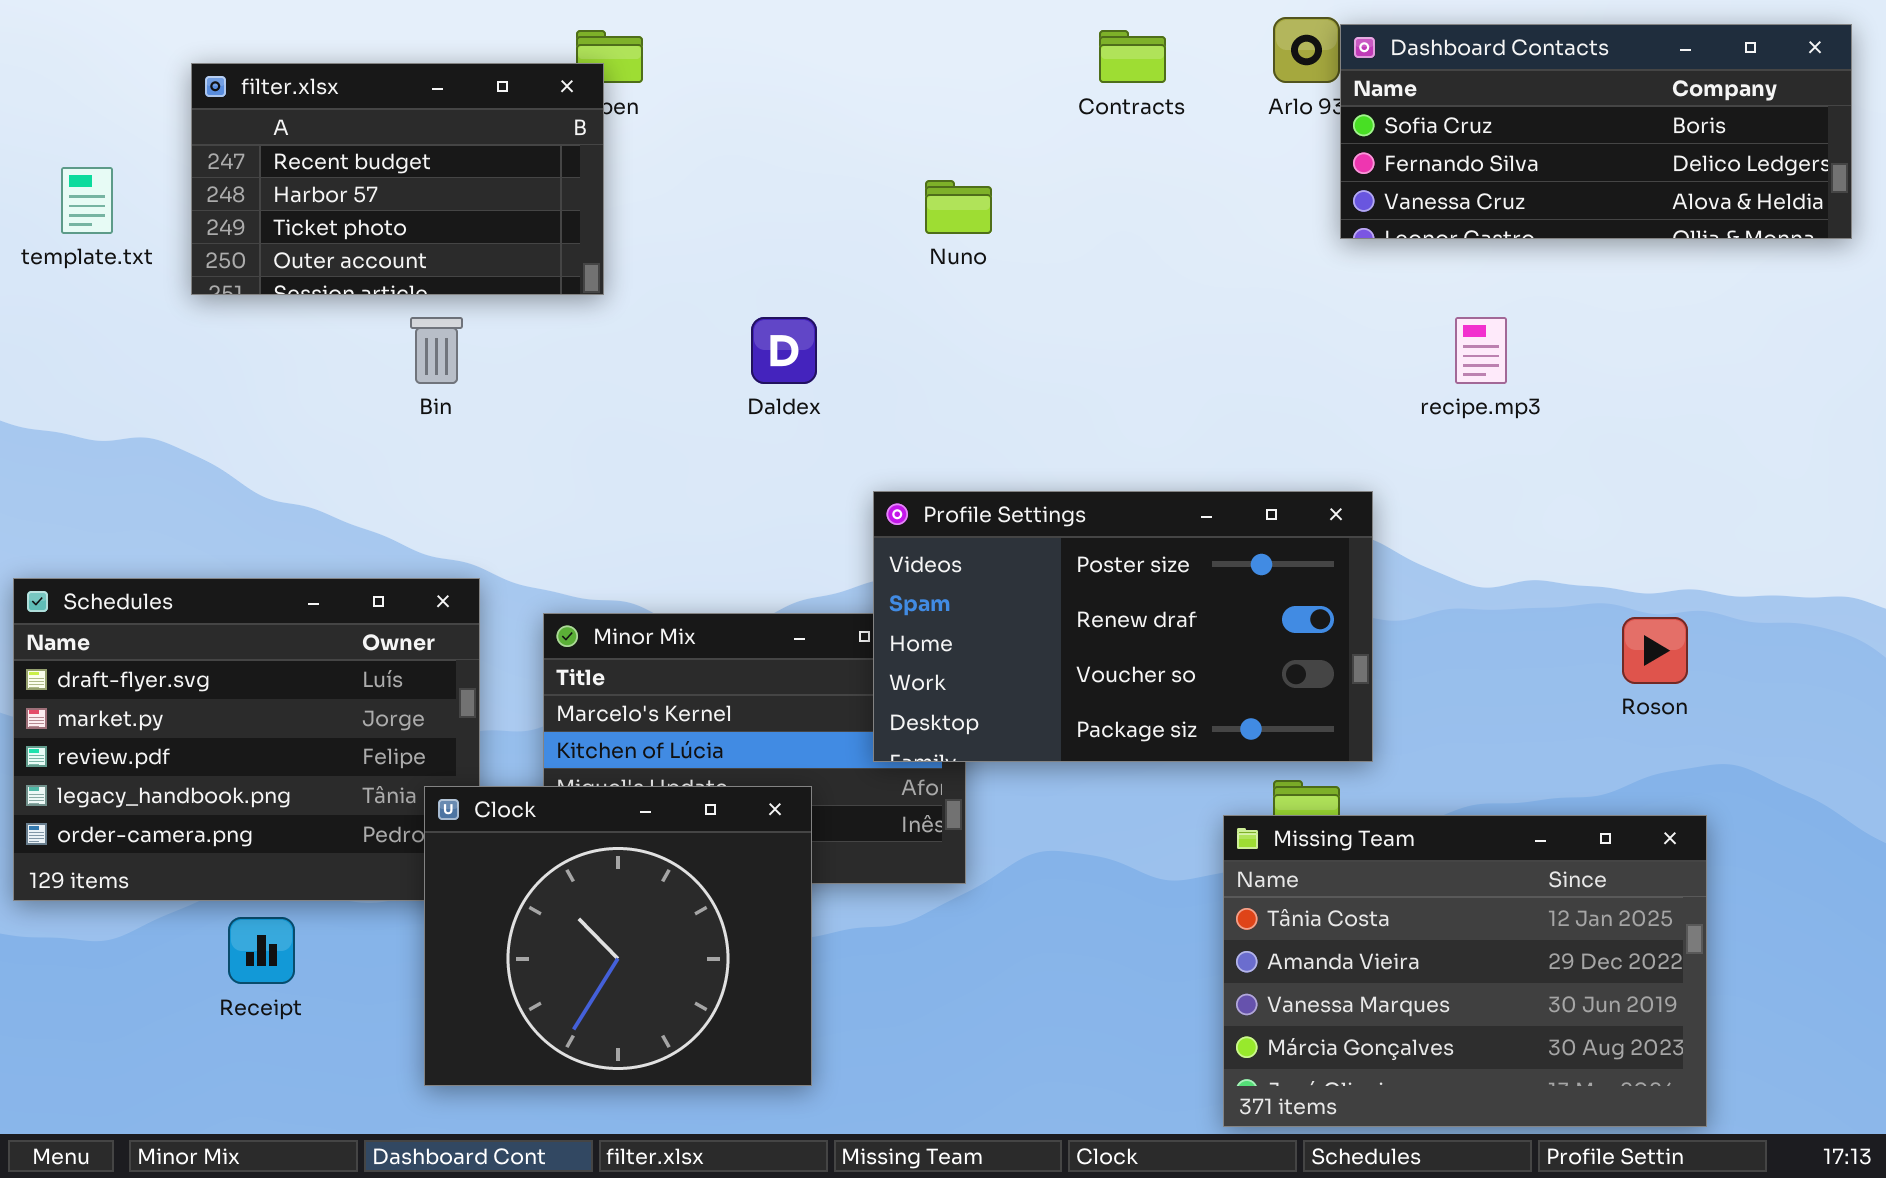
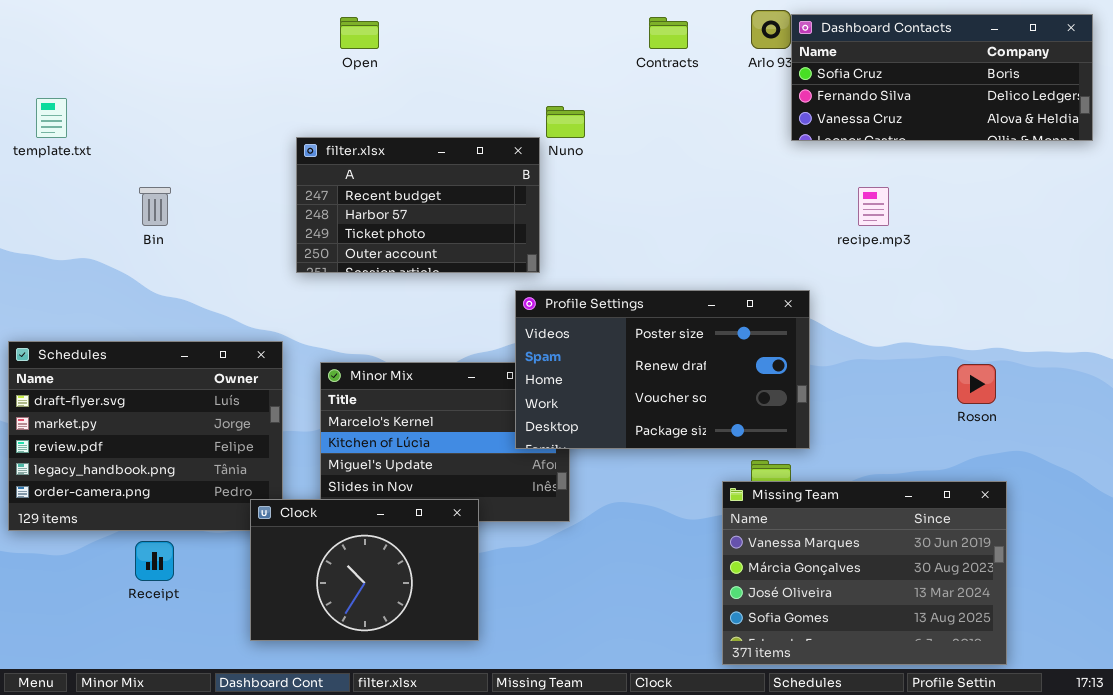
filter.xlsx: [191,63,604,295] -> [296,137,540,273], moved
Bin: [410,317,463,384] -> [139,187,171,226], moved
Clock: [424,786,812,1086] -> [250,499,479,641], resized
Missing Team: [1223,815,1707,1127] -> [722,481,1007,665], scrolled down 2 rows

